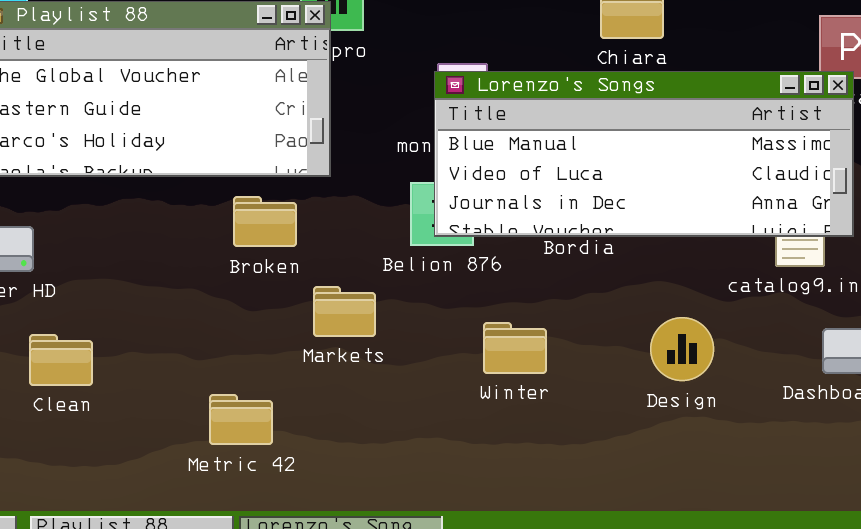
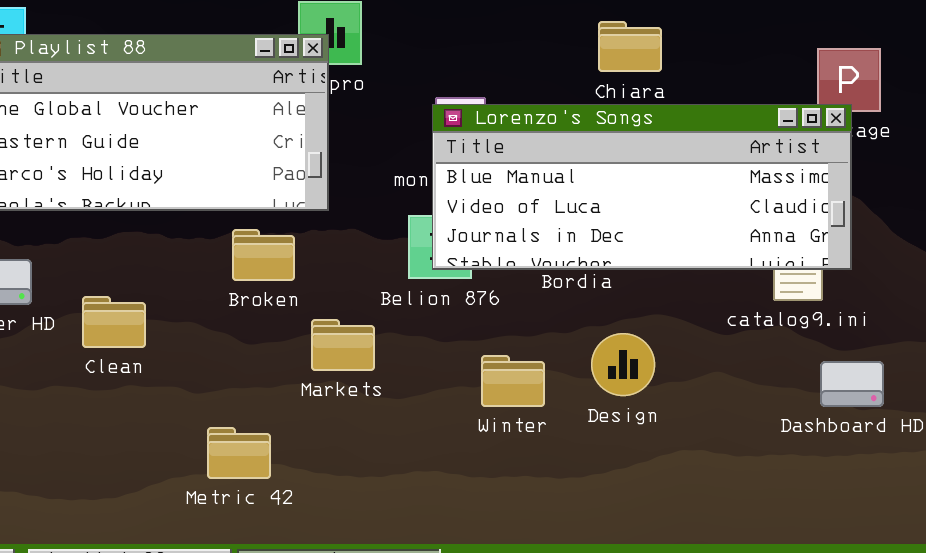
Design: [650,317,714,381] -> [591,333,655,396], moved
Clean: [29,334,93,386] -> [82,296,146,348], moved

